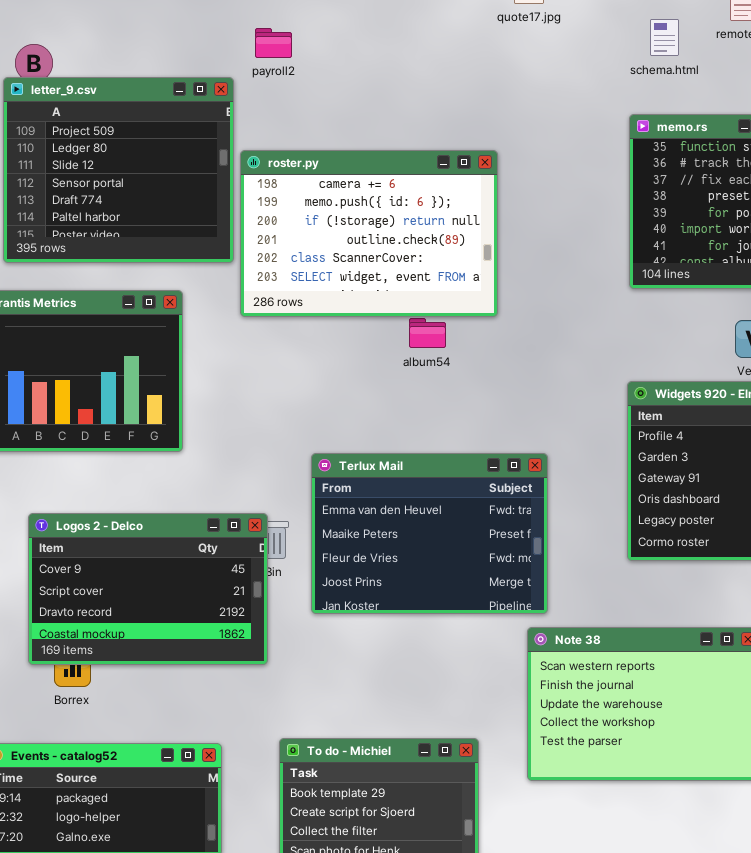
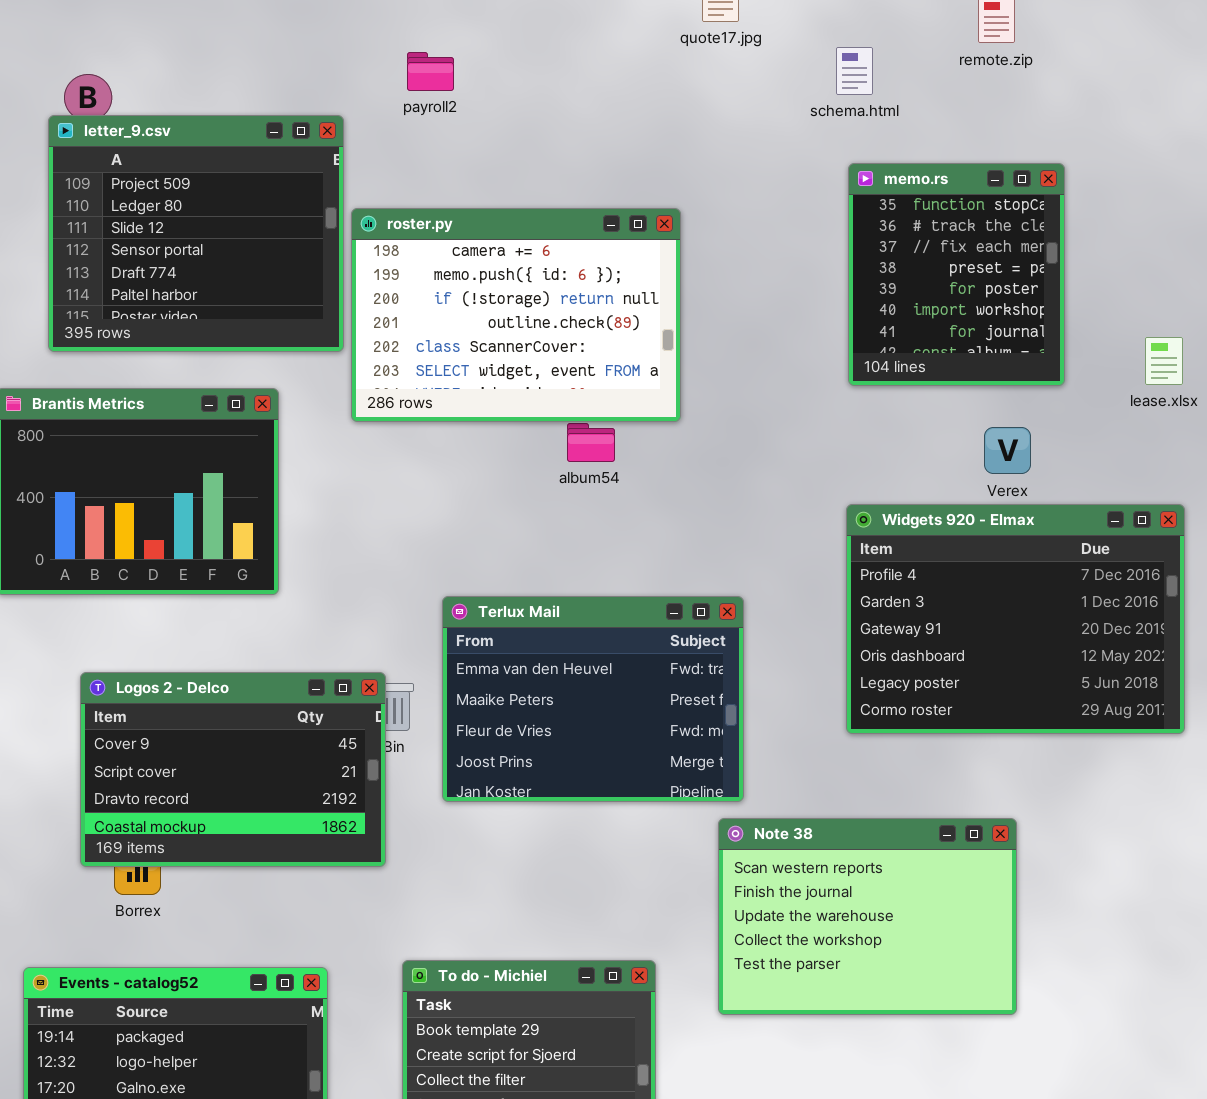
schema.html: [650,19,679,56] -> [836,47,873,95], moved
payroll2: [255,28,292,58] -> [407,52,454,91], moved

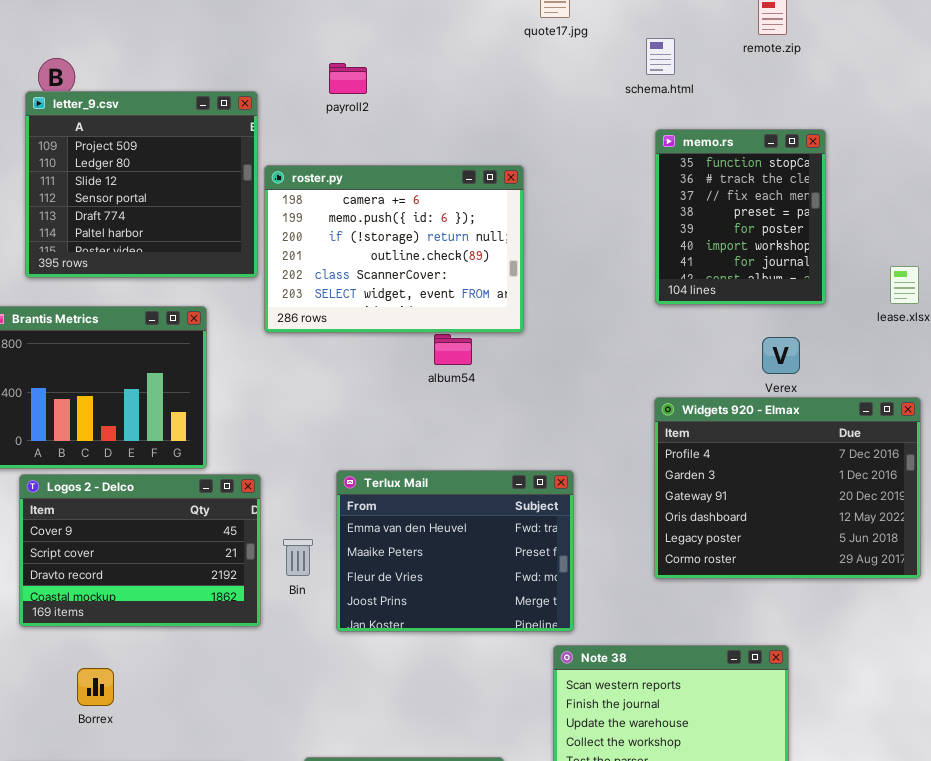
payroll2: [407,52,454,91] -> [329,63,367,94], moved
Logos 2 - Delco: [80,672,386,867] -> [19,474,261,627], moved

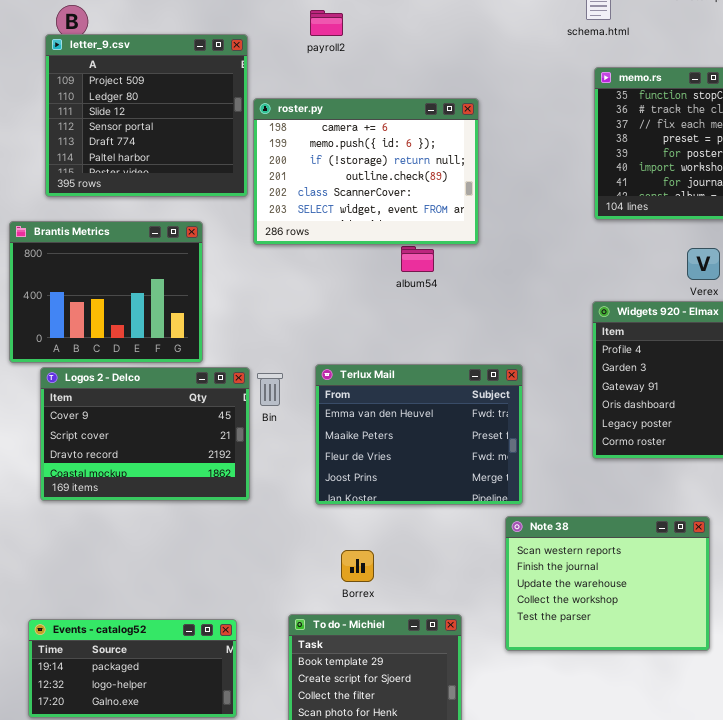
Bin: [283,539,313,576] -> [257,373,283,406], moved
Borrex: [77,668,114,706] -> [341,550,374,582], moved

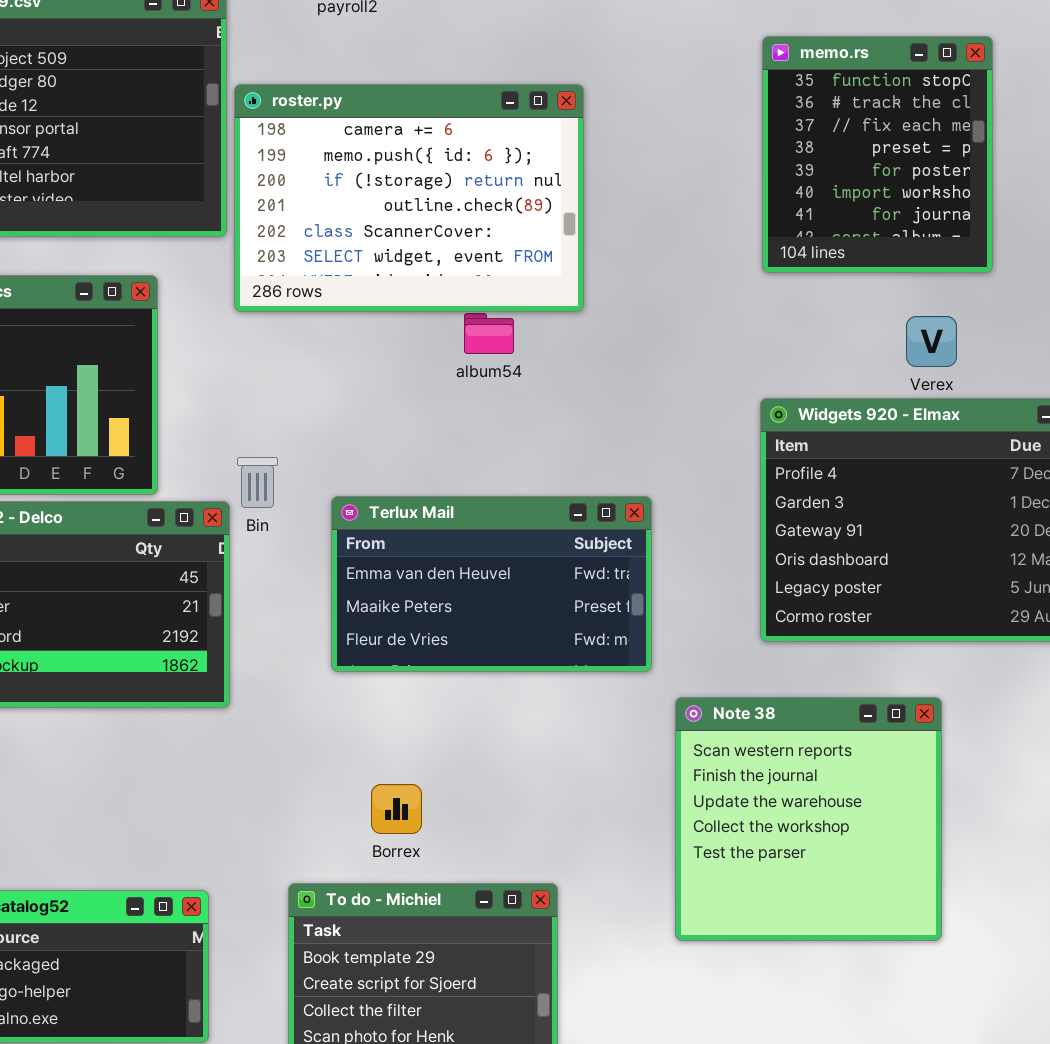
Terlux Mail: [315,364,523,505] -> [331,496,652,672], resized
Bin: [257,373,283,406] -> [237,457,278,508], moved
Note 38: [505,516,710,651] -> [675,697,942,941], resized

